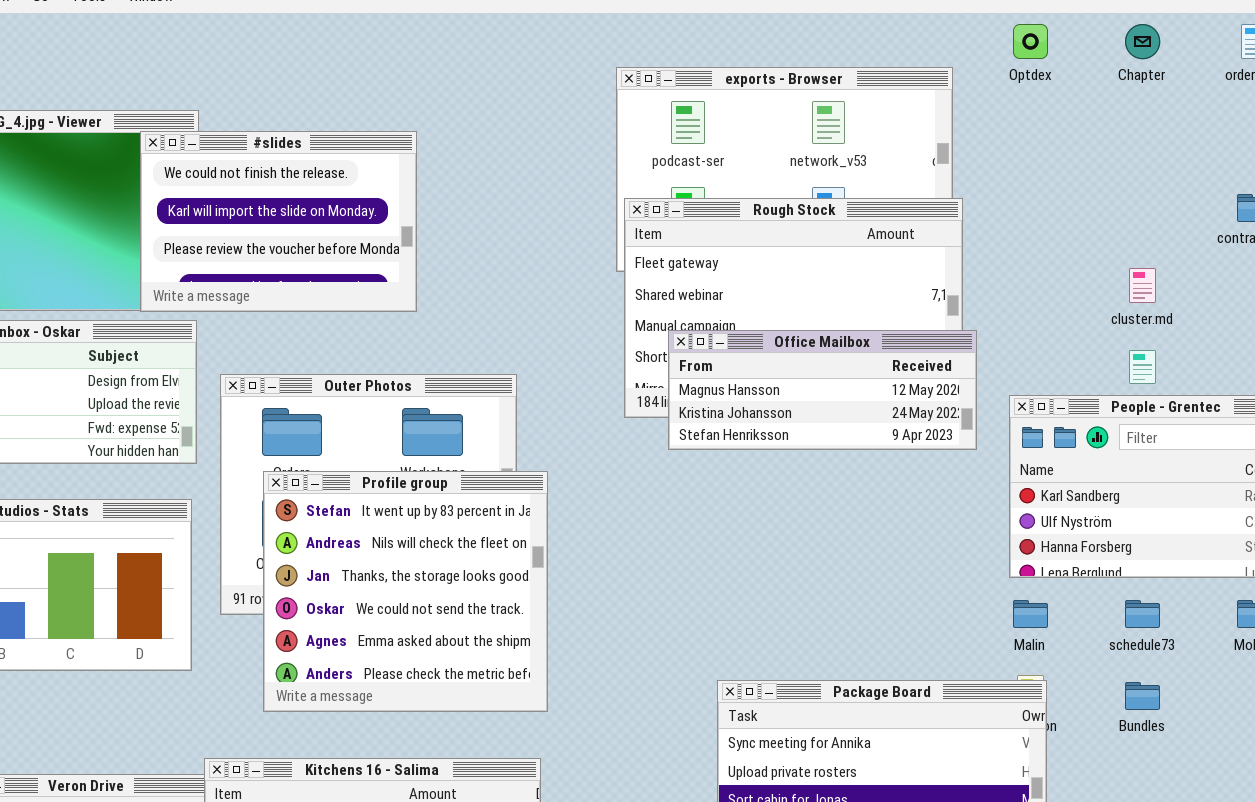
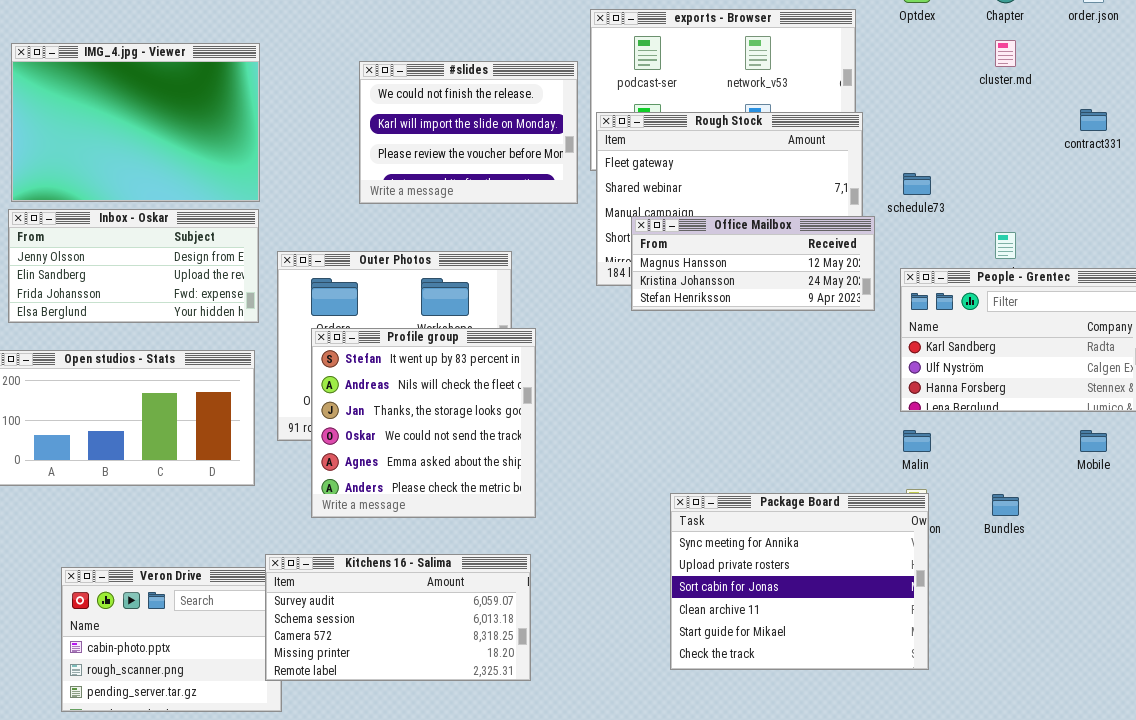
#slides: [140,131,417,312] -> [359,61,578,204], moved
cluster.md: [1129,268,1156,303] -> [995,40,1016,67], moved
schedule73: [1125,600,1160,628] -> [903,173,931,195], moved

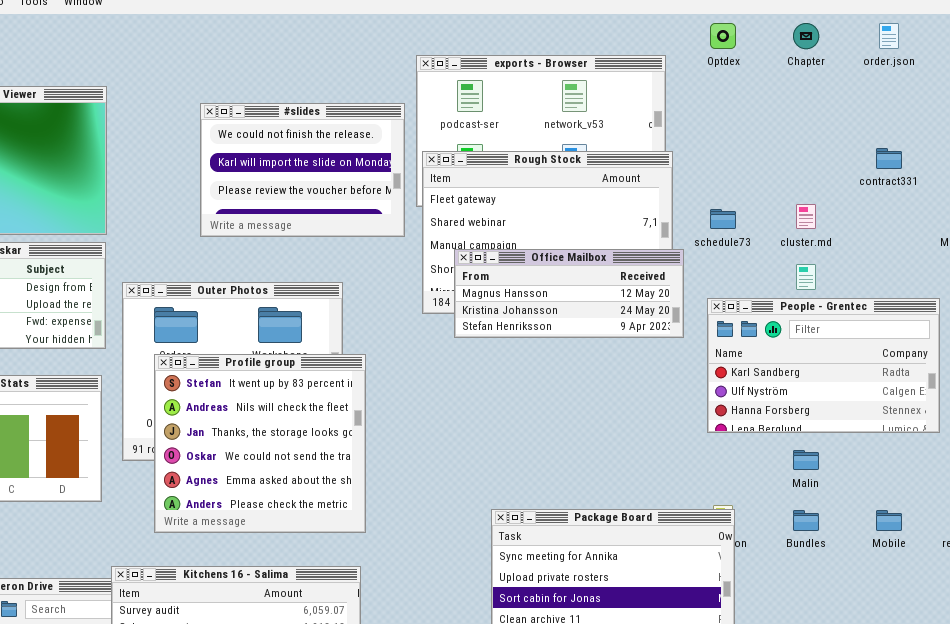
cluster.md: [995,40,1016,67] -> [796,204,816,229], moved
Malin: [903,430,931,452] -> [793,450,819,470], moved
Mobile: [1080,430,1107,452] -> [876,510,902,531], moved

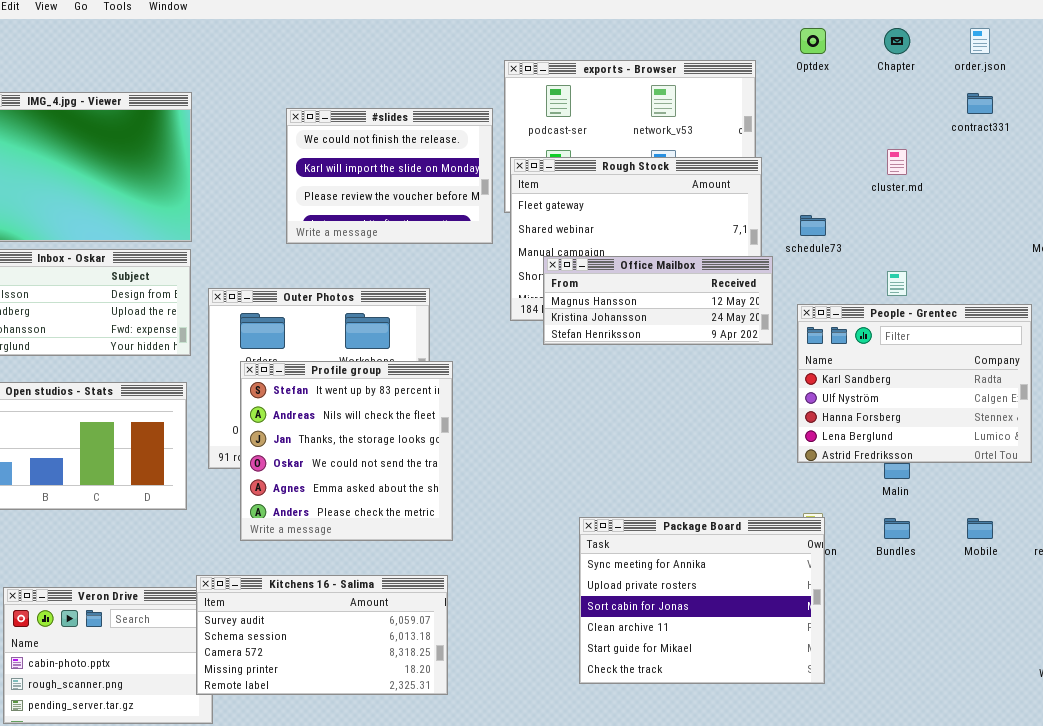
contract331: [876,148,902,169] -> [967,93,993,114], moved
cluster.md: [796,204,816,229] -> [887,149,907,175], moved
People - Grentec: [707,298,940,433] -> [797,304,1032,463], resized

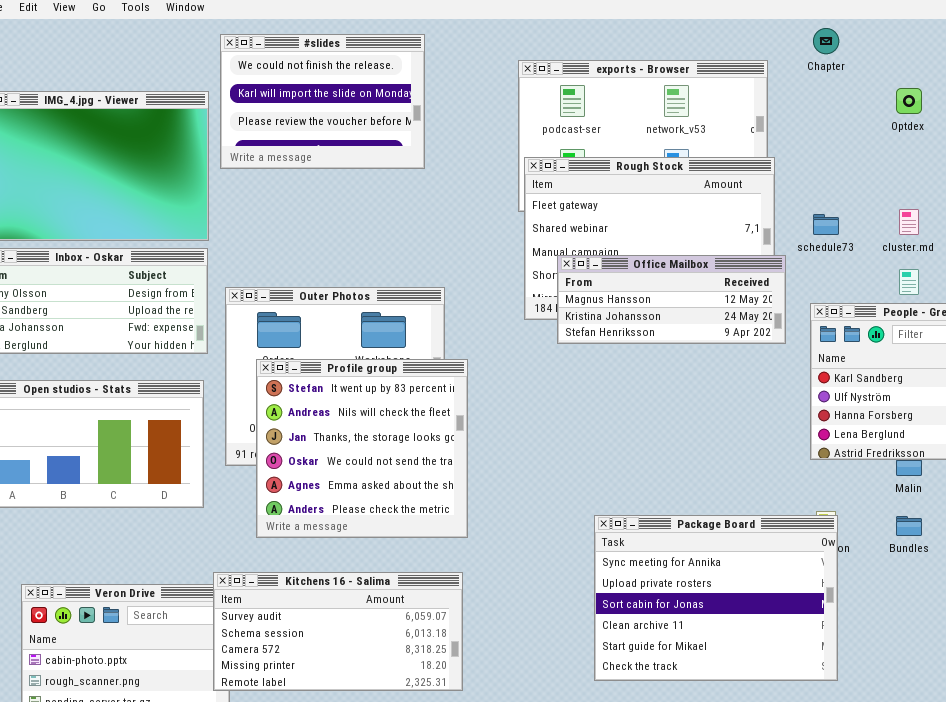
Optdex: [800,28,826,54] -> [896,88,922,114], moved
Chapter: [884,28,910,54] -> [813,28,839,54], moved
#slides: [286,108,493,244] -> [220,34,425,169], moved
cluster.md: [887,149,907,175] -> [899,209,919,235], moved

